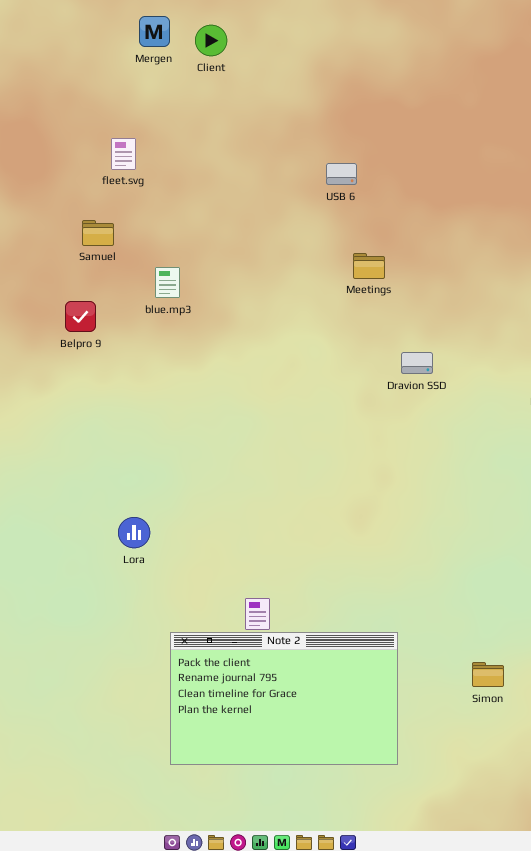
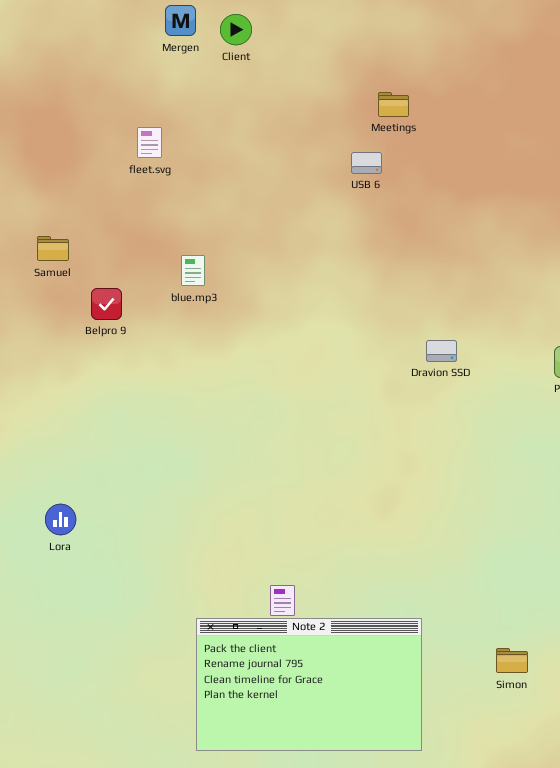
Samuel: [82,220,114,246] -> [37,236,69,261], moved
Meetings: [353,253,385,279] -> [378,92,409,117], moved
Lora: [118,517,150,548] -> [45,504,76,535], moved

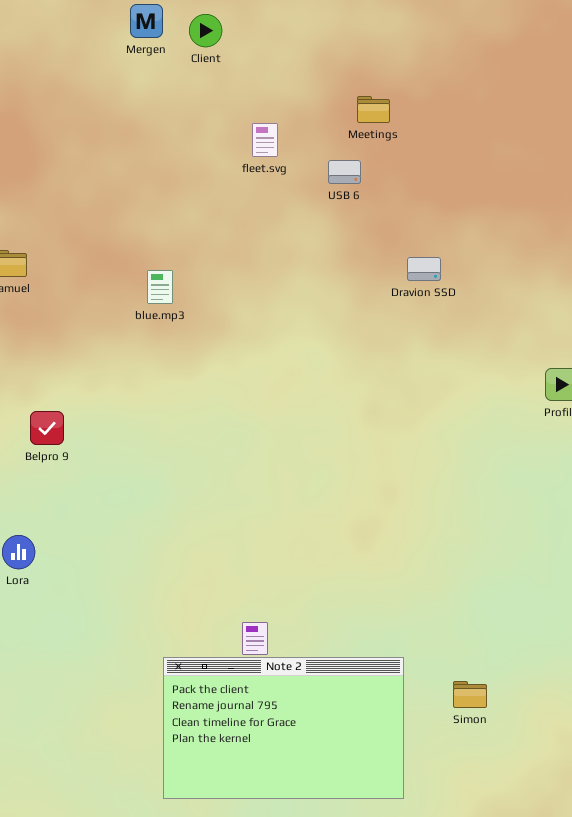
fleet.svg: [137,127,162,158] -> [252,123,278,157], moved
Belpro 9: [91,288,122,320] -> [30,411,64,445], moved
Dravion SSD: [426,340,457,362] -> [407,257,441,281], moved
Simon: [496,648,528,673] -> [453,681,487,708], moved

